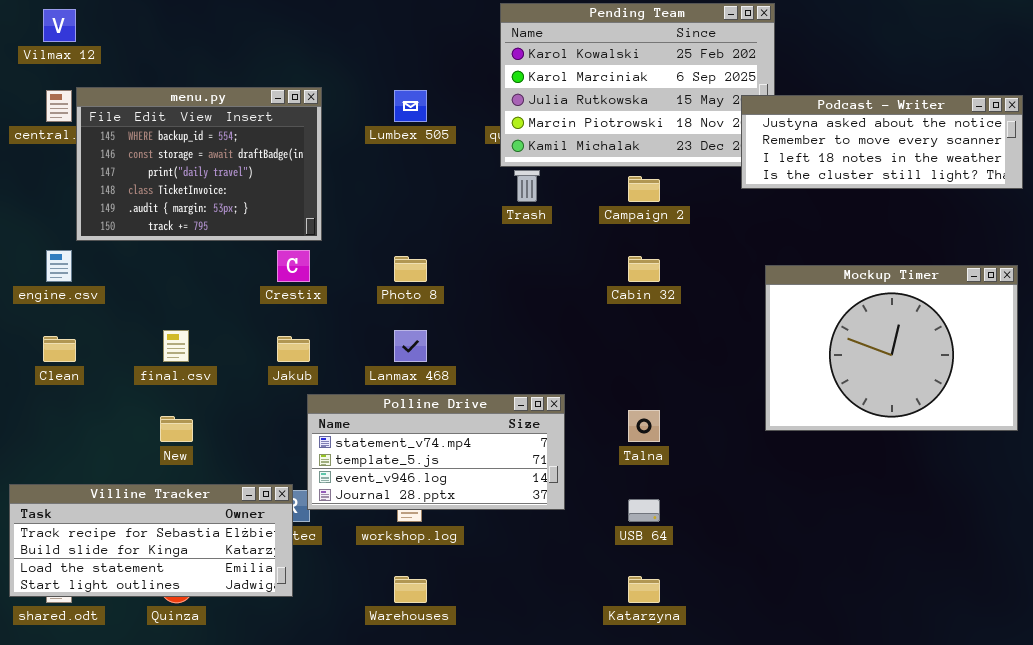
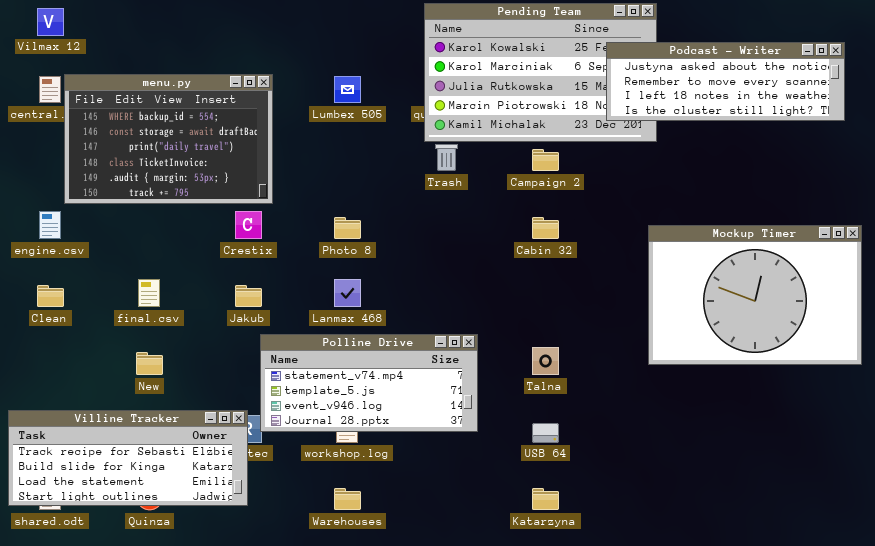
Podcast - Writer: [741,95,1023,189] -> [606,42,845,121], moved

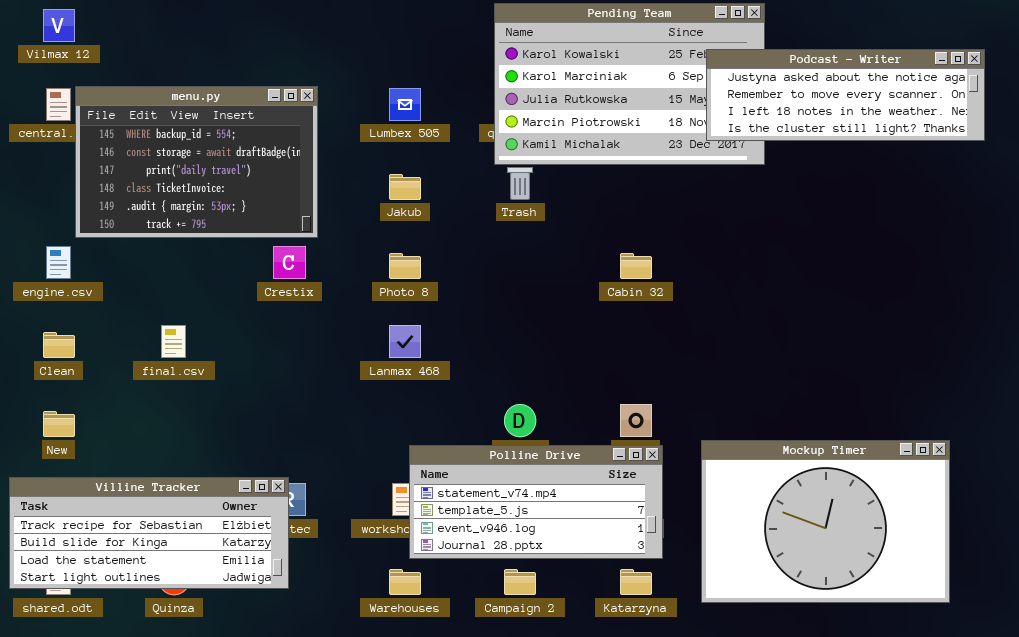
Campaign 2: [532,149,559,171] -> [504,569,536,595], moved
Mockup Timer: [648,225,862,365] -> [701,440,950,603], moved
Jakub: [235,285,262,307] -> [389,174,421,200], moved
Polline Drive: [260,334,478,432] -> [409,445,663,559], moved
New: [136,352,163,375] -> [43,411,75,437], moved

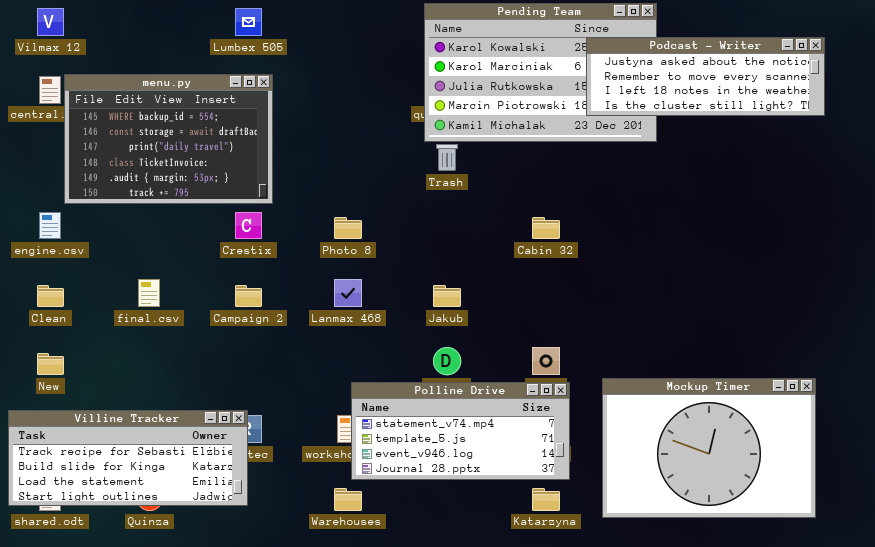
Podcast - Writer: [706,49,985,141] -> [586,37,825,116], moved
Lumbex 505: [389,88,421,121] -> [235,8,262,36], moved
Jakub: [389,174,421,200] -> [433,285,461,307], moved
Campaign 2: [504,569,536,595] -> [235,285,262,307], moved

